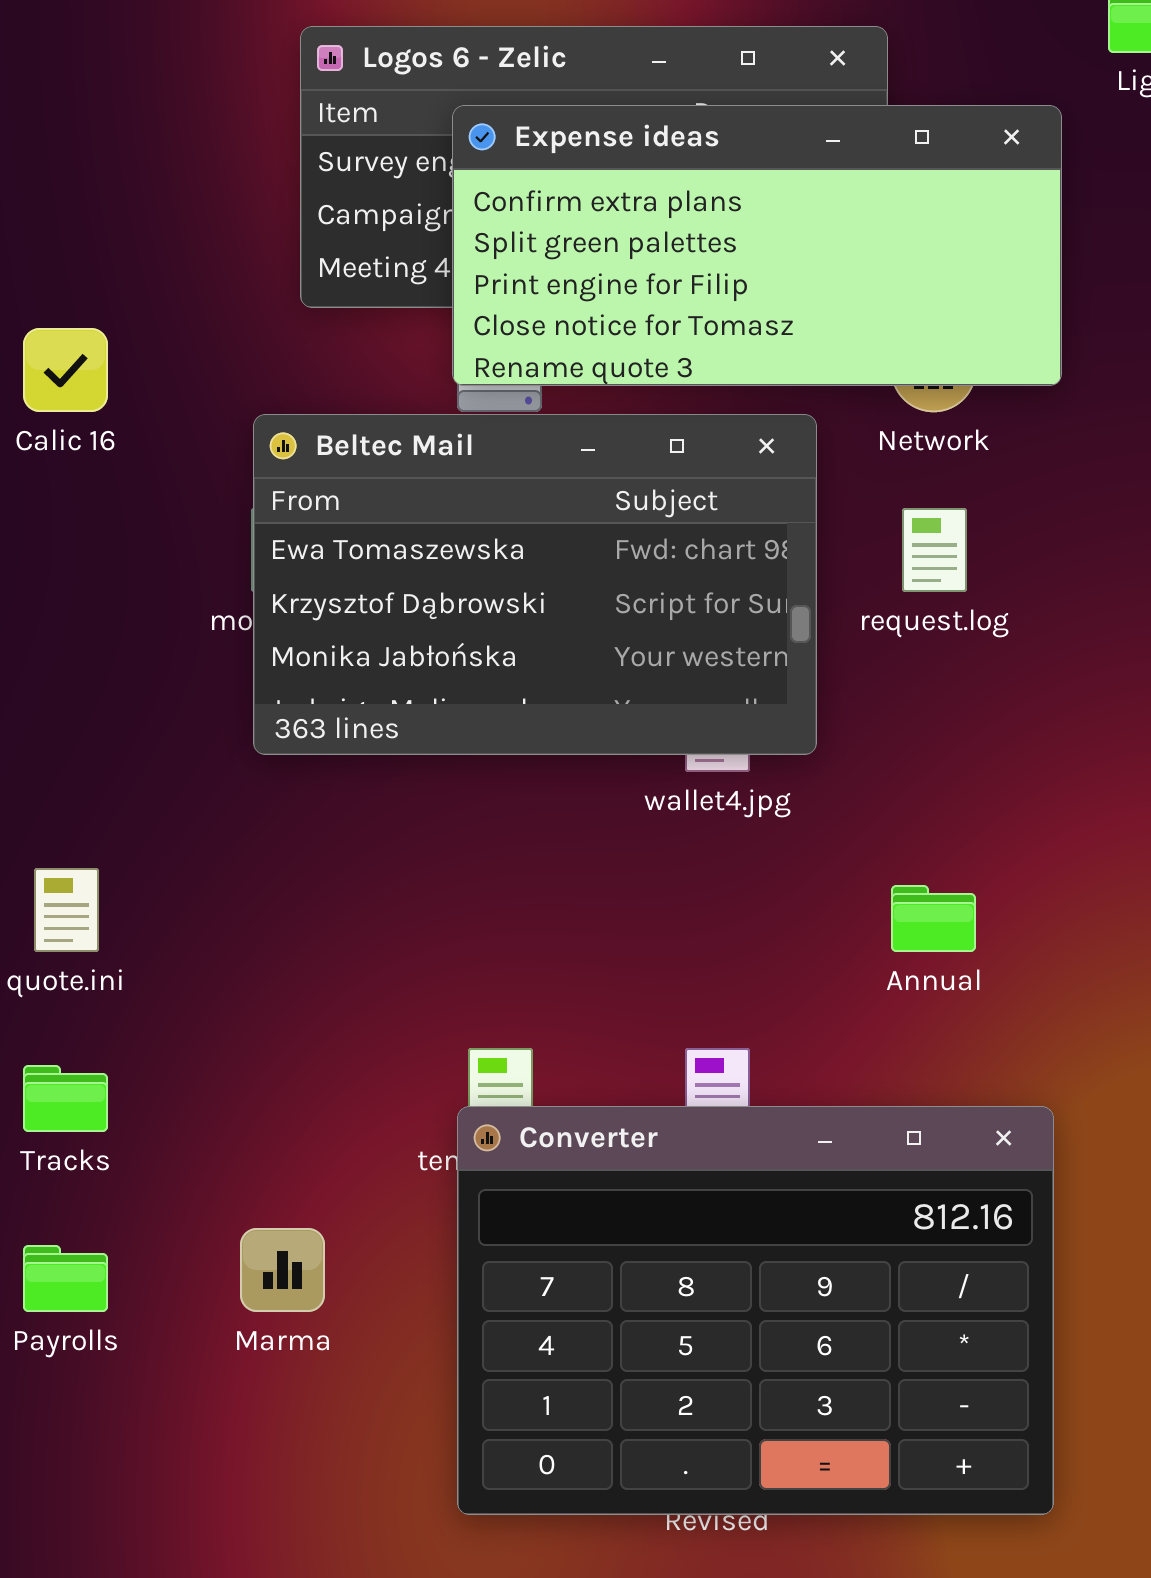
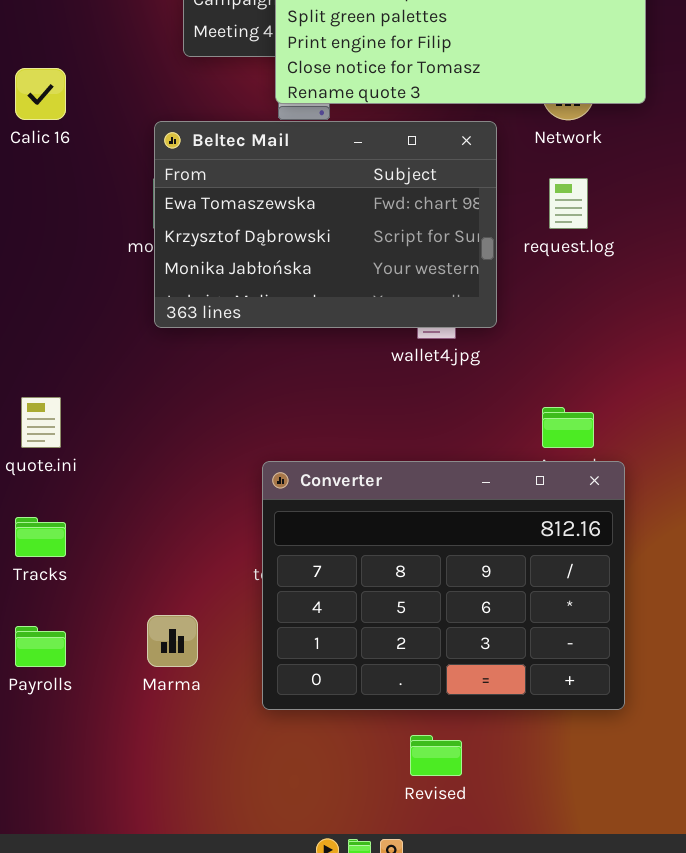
Converter: [457,1106,1054,1515] -> [262,461,625,710], moved

